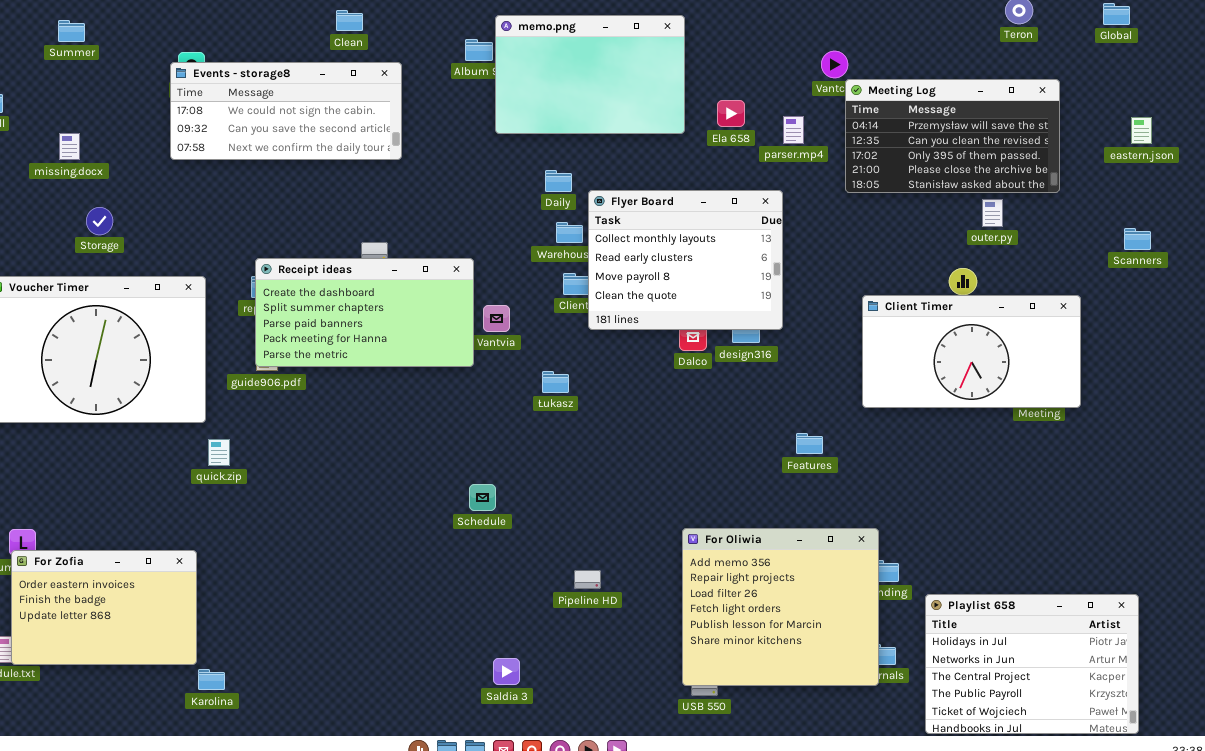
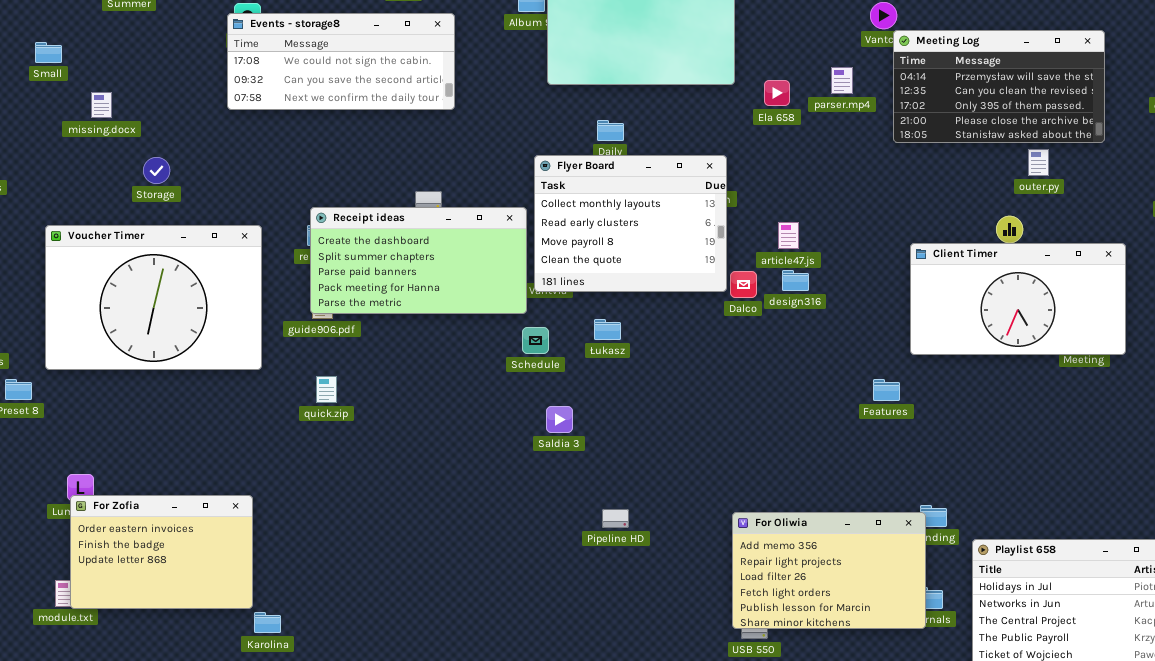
Ela 658: [717,100,745,127] -> [764,80,790,106], moved
missing.docx: [59,133,80,160] -> [91,92,112,118], moved
Flyer Board: [588,190,783,330] -> [534,155,727,292], moved
Features: [796,433,823,454] -> [873,379,900,401], moved
quick.zip: [208,439,230,466] -> [316,376,337,403], moved
Schedule: [469,484,496,511] -> [522,327,549,354], moved
For Oliwia: [682,528,879,686] -> [732,512,926,629], resized
Pipeline HD: [574,570,601,589] -> [602,509,629,528], moved
Saldia 3: [493,658,520,685] -> [546,406,573,433], moved

